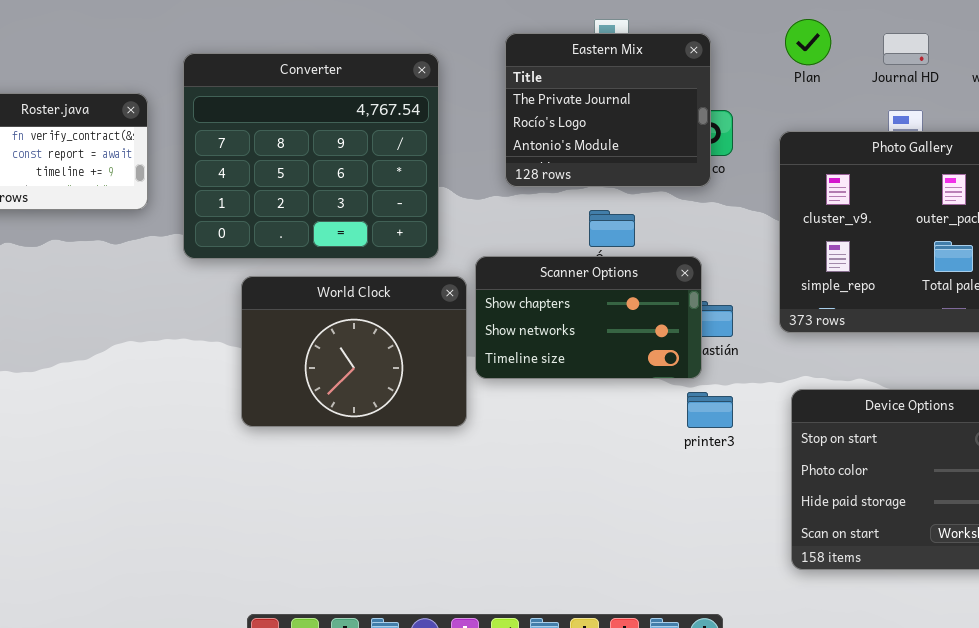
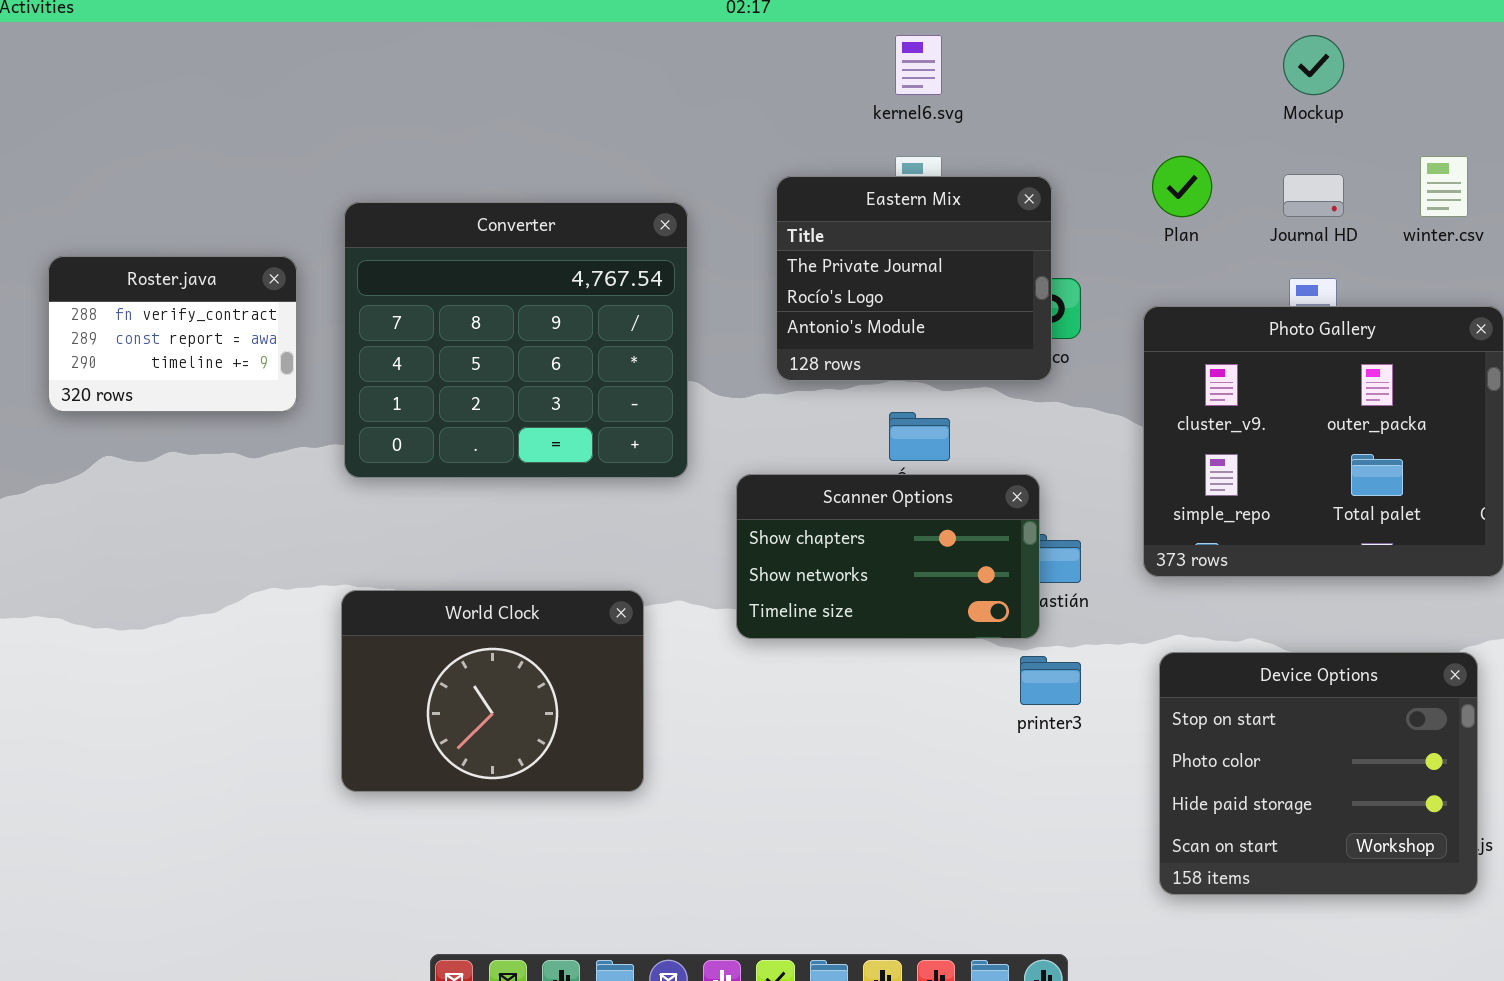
World Clock: [241,276,467,427] -> [341,590,644,792], moved

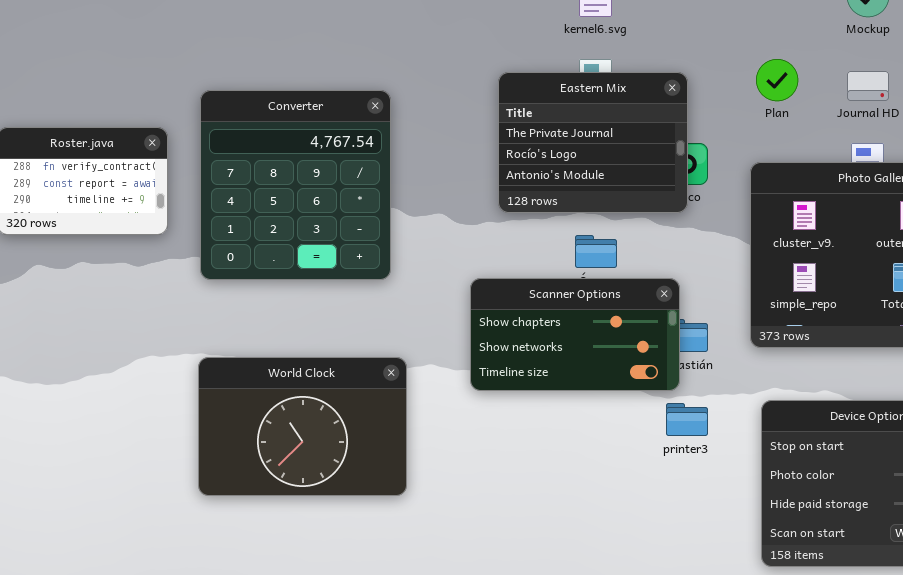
Converter: [344,202,688,478] -> [200,90,391,280], resized

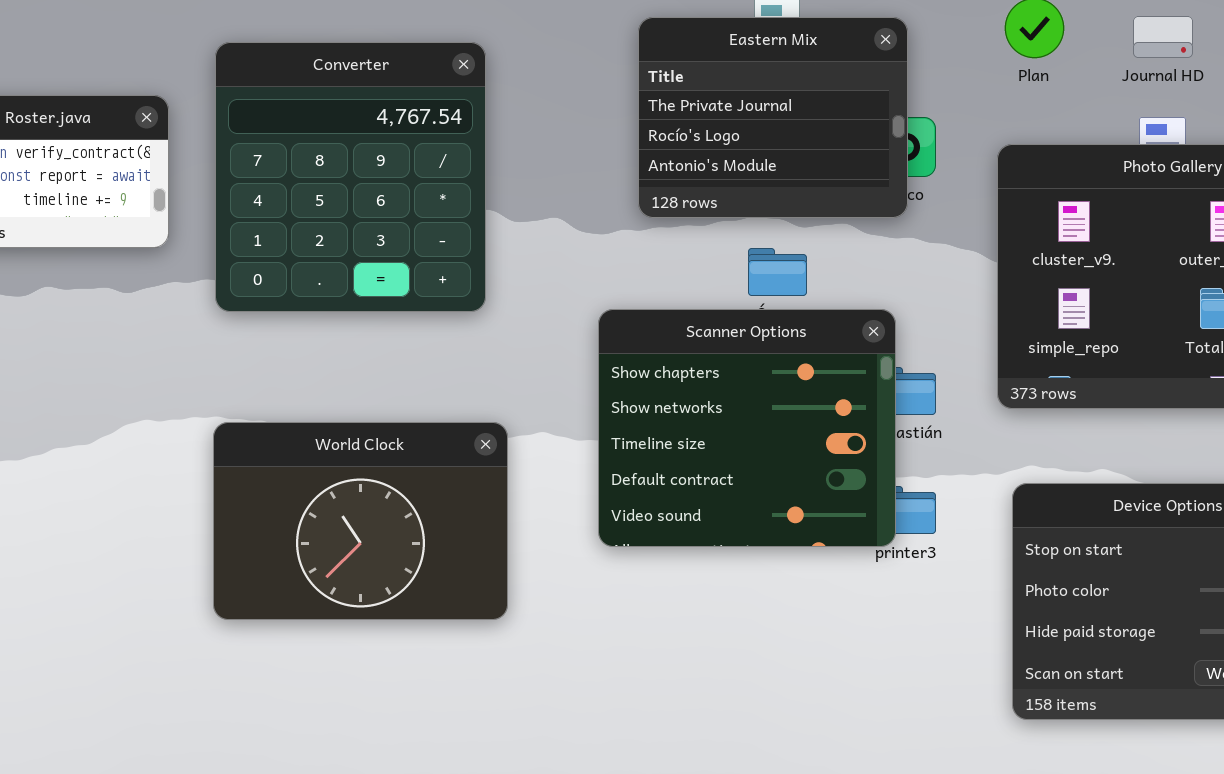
Scanner Options: [470,278,680,391] -> [598,309,896,547], resized

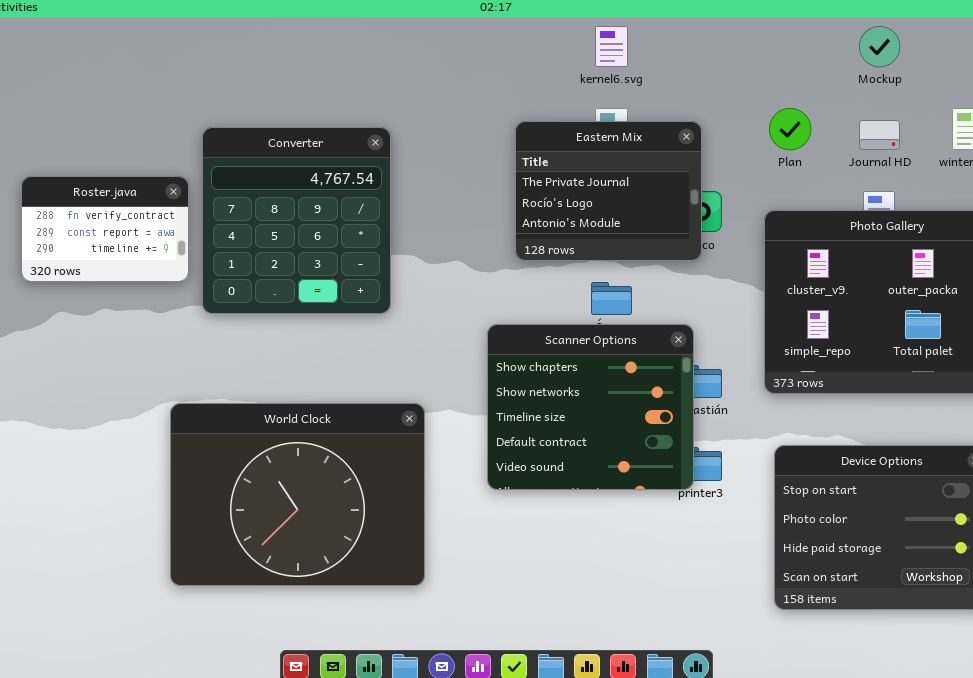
Converter: [215,42,486,312] -> [202,127,391,314], moved
World Clock: [213,422,508,620] -> [170,403,425,586], resized

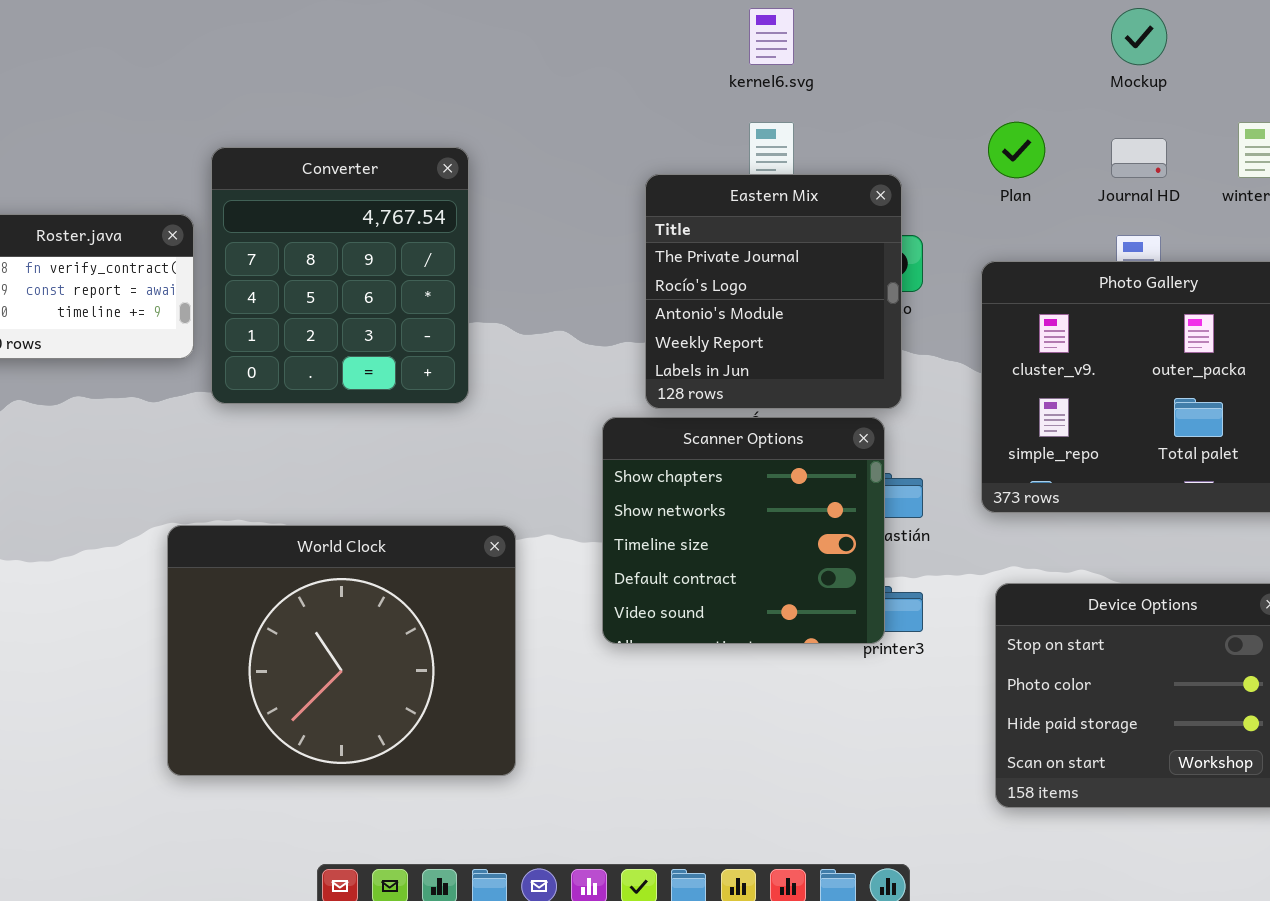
Eastern Mix: [515,121,702,261] -> [645,174,902,409], moved, resized

